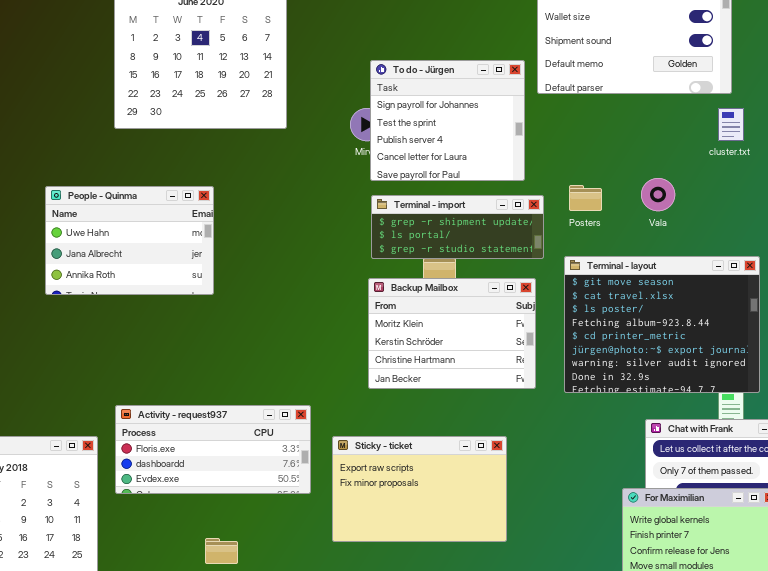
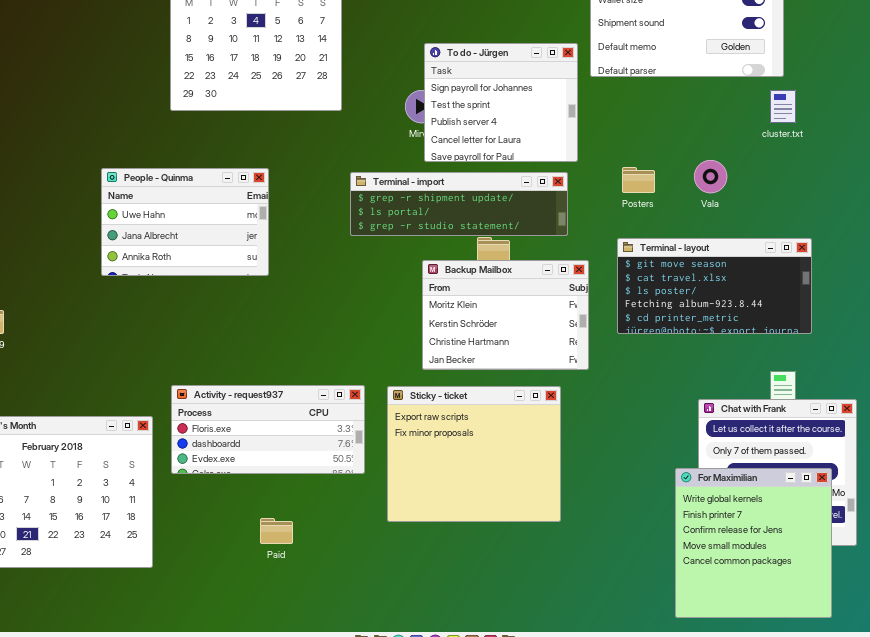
Terminal - import: [371,195,544,259] -> [350,172,568,236], moved, resized
Terminal - layout: [564,256,760,393] -> [617,238,812,334], resized
Sticky - ticket: [332,436,507,542] -> [387,386,561,522], resized

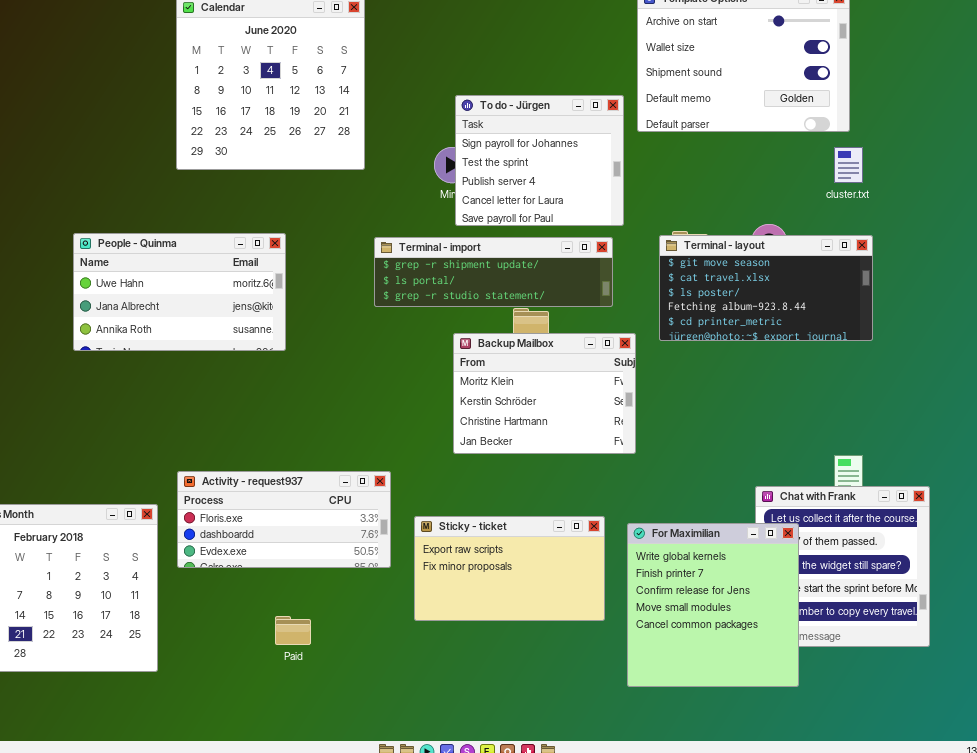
People - Quinma: [101,168,269,276] -> [73,233,286,351], resized
Terminal - layout: [617,238,812,334] -> [659,235,873,341], moved
Sticky - ticket: [387,386,561,522] -> [414,516,605,621], resized
For Maximilian: [675,468,832,618] -> [627,523,799,687], moved

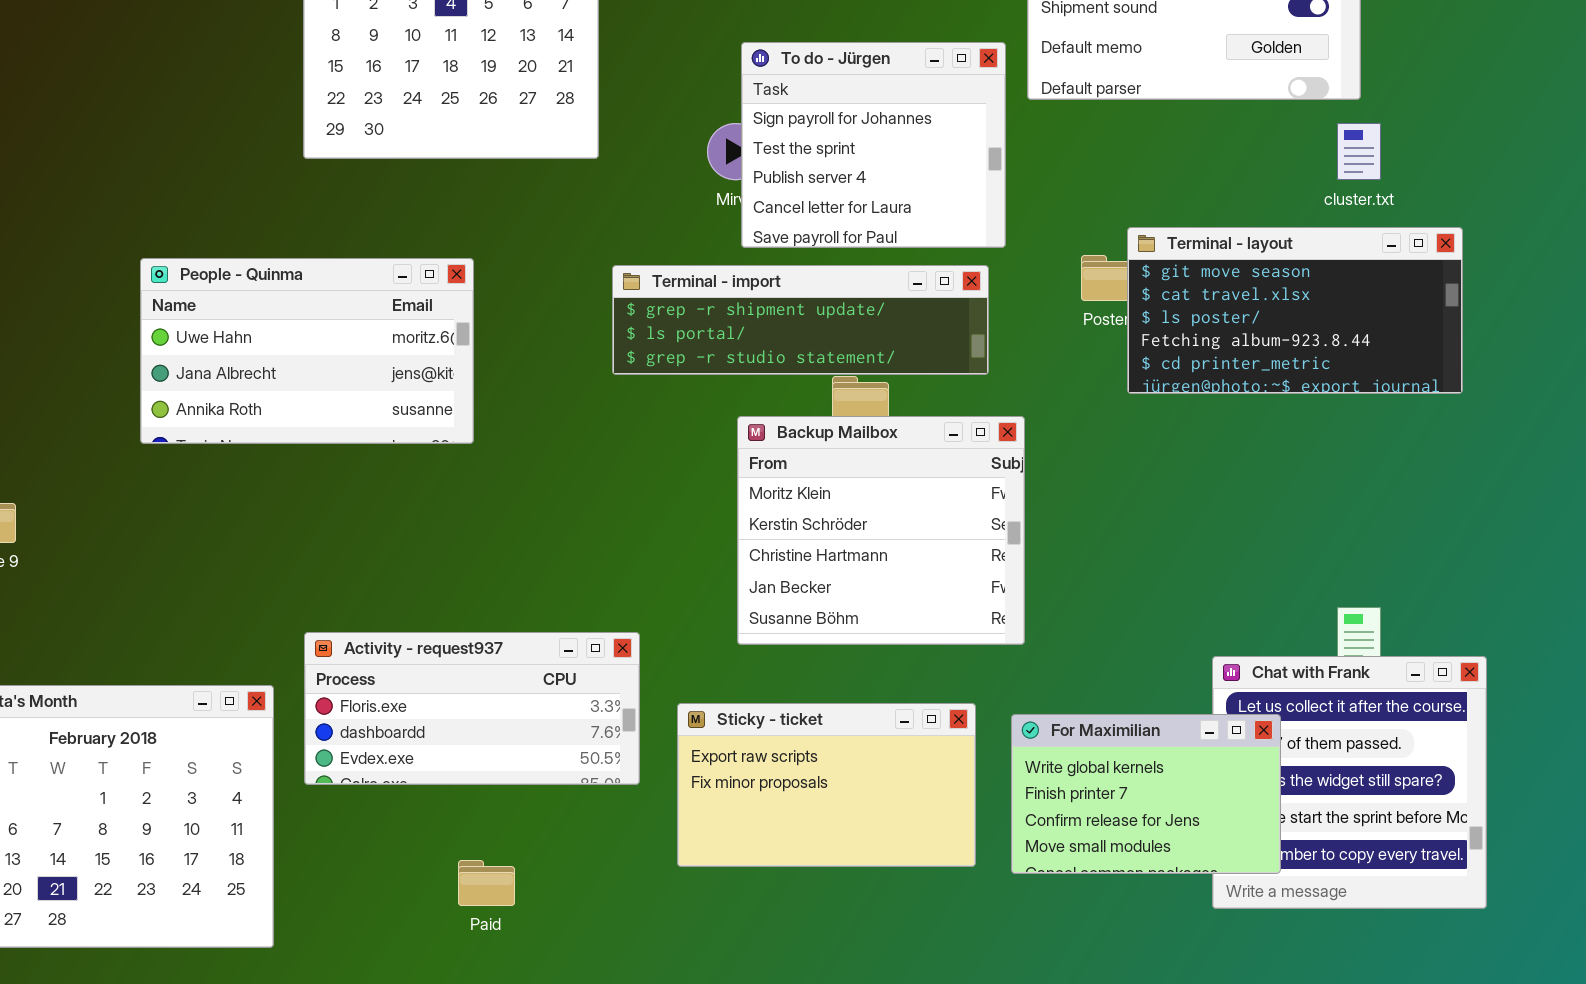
Terminal - layout: [659,235,873,341] -> [1127,227,1463,394], moved
Backup Mailbox: [453,333,636,454] -> [737,416,1025,645], resized
For Maximilian: [627,523,799,687] -> [1011,714,1281,874], resized

